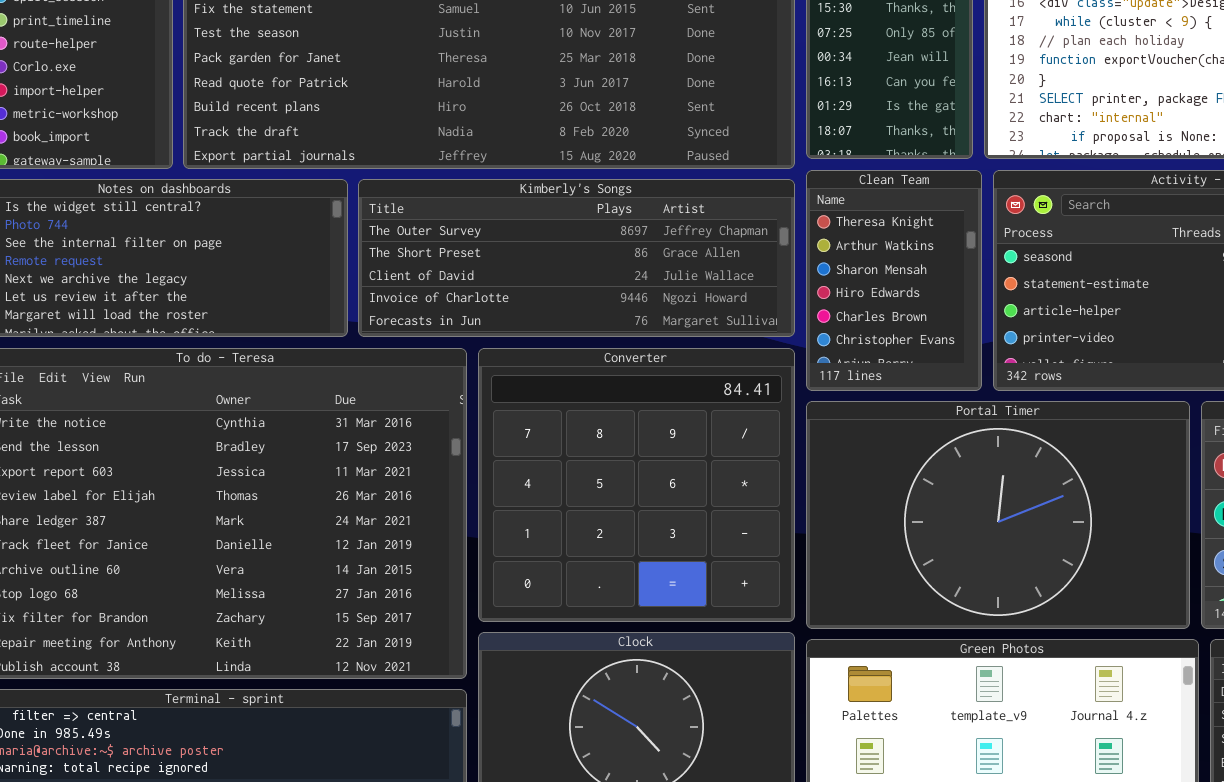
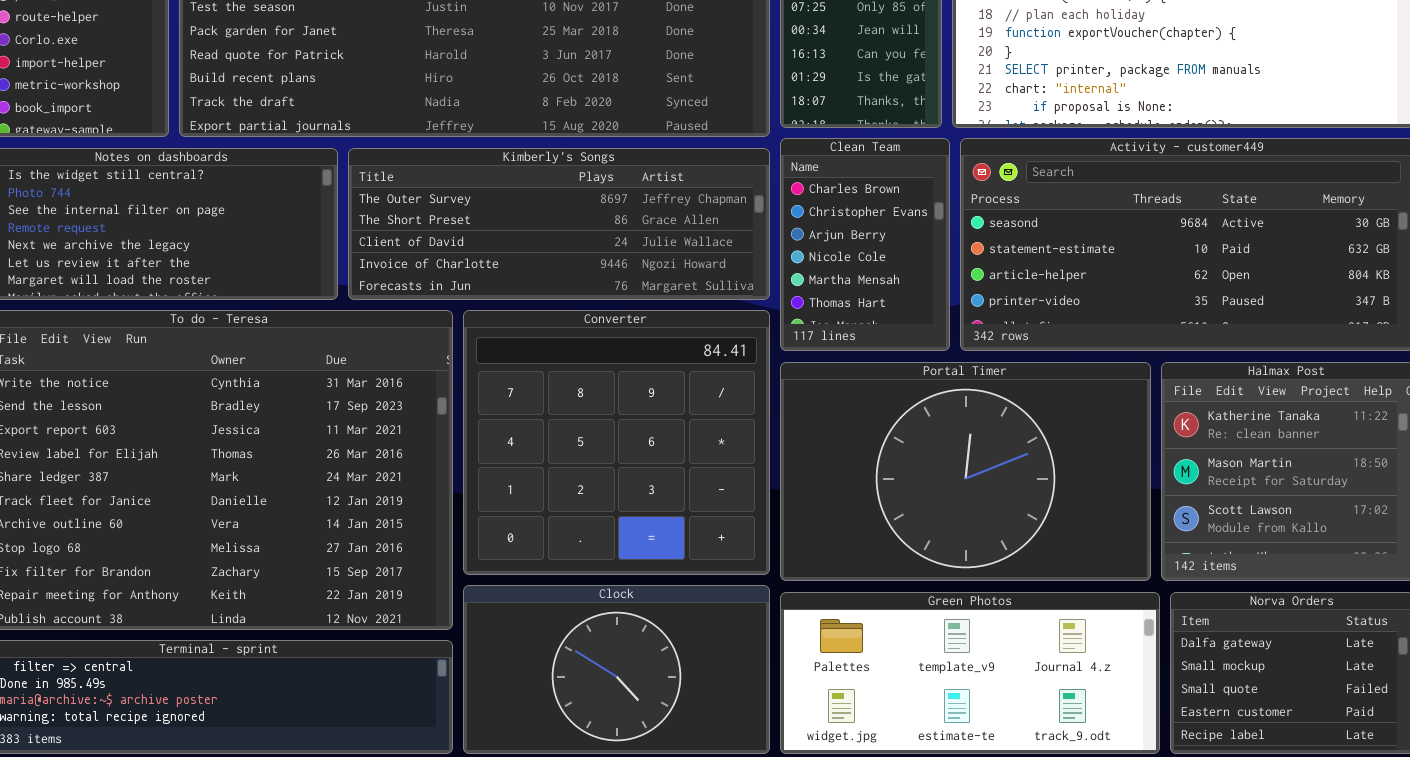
Clean Team: [806,170,982,391] -> [780,138,950,351], scrolled down 4 rows

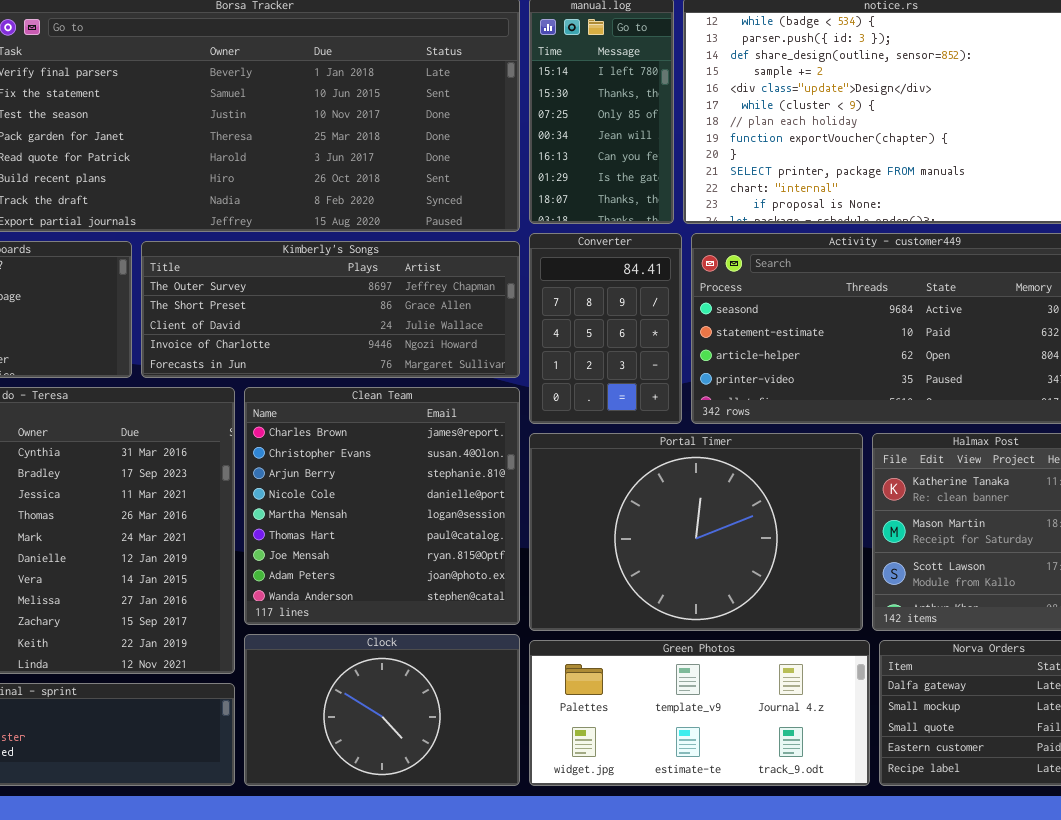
Clean Team: [780,138,950,351] -> [244,387,520,625], moved, resized
Converter: [463,310,770,575] -> [529,233,682,424], moved, resized

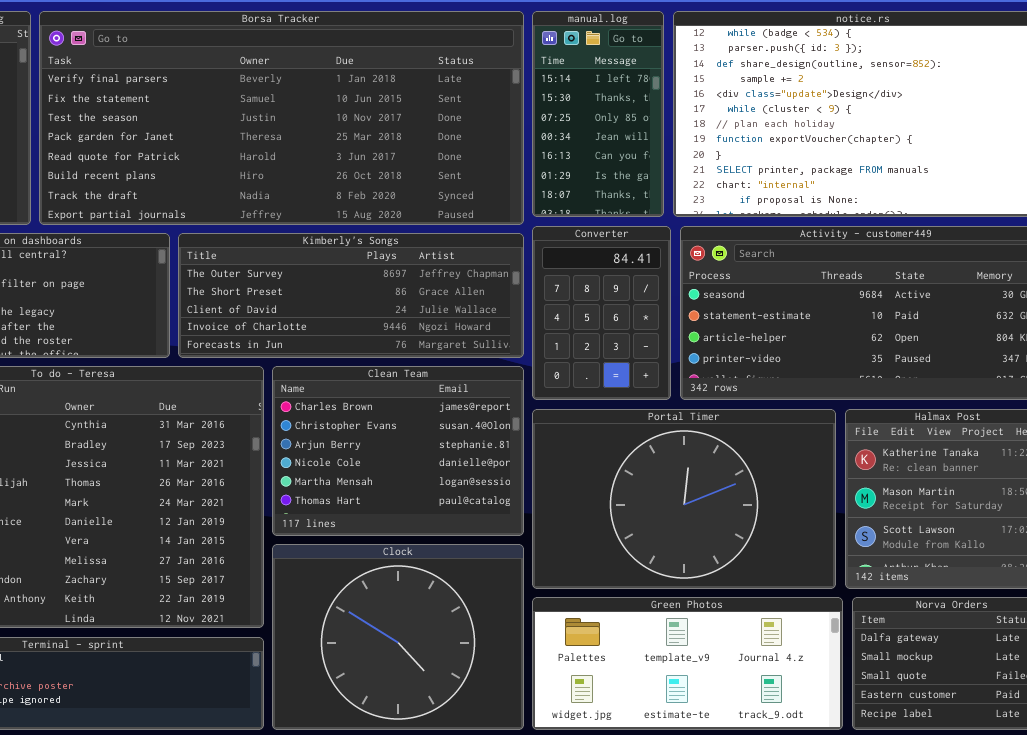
Clean Team: [244,387,520,625] -> [272,366,524,536], resized
Clock: [244,634,520,786] -> [272,544,524,730], resized

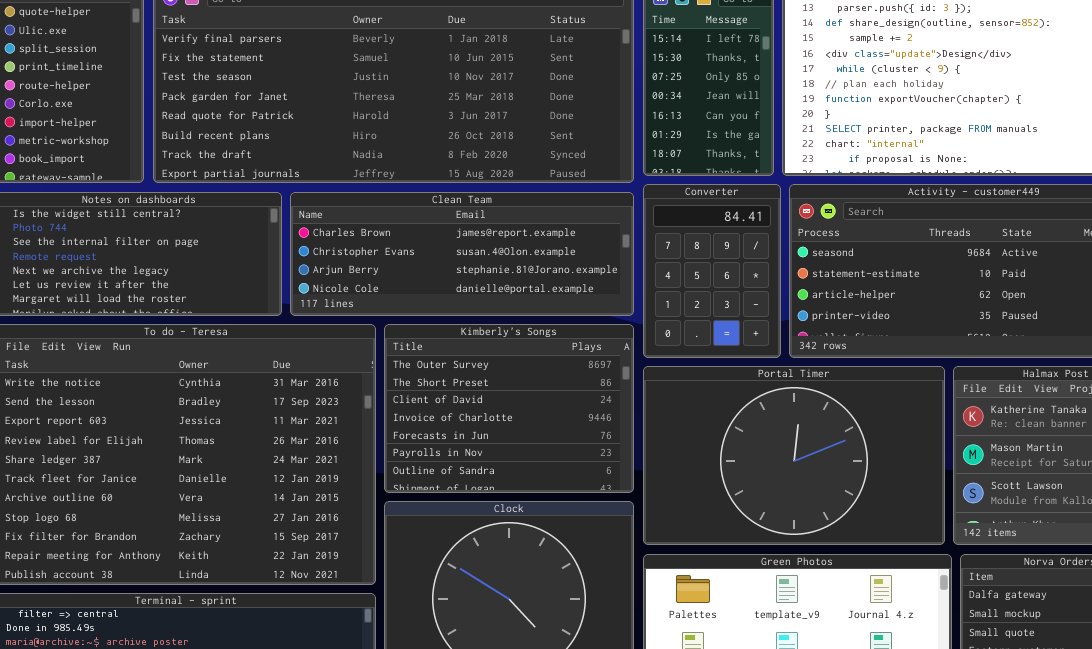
Kimberly's Songs: [178,233,524,358] -> [384,324,634,493], moved, resized
Clean Team: [272,366,524,536] -> [290,192,634,316], moved, resized

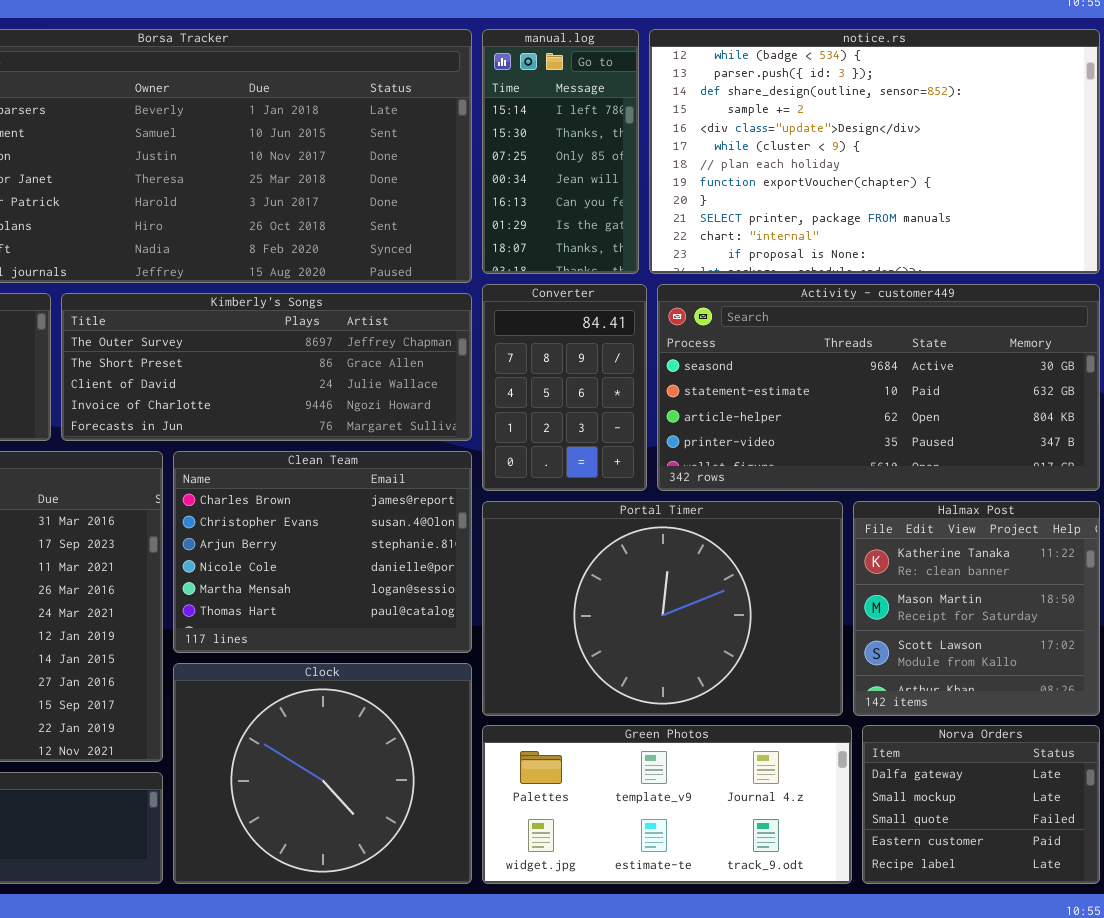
Clean Team: [290,192,634,316] -> [173,451,472,653], moved, resized
Kimberly's Songs: [384,324,634,493] -> [61,293,472,441], moved, resized

